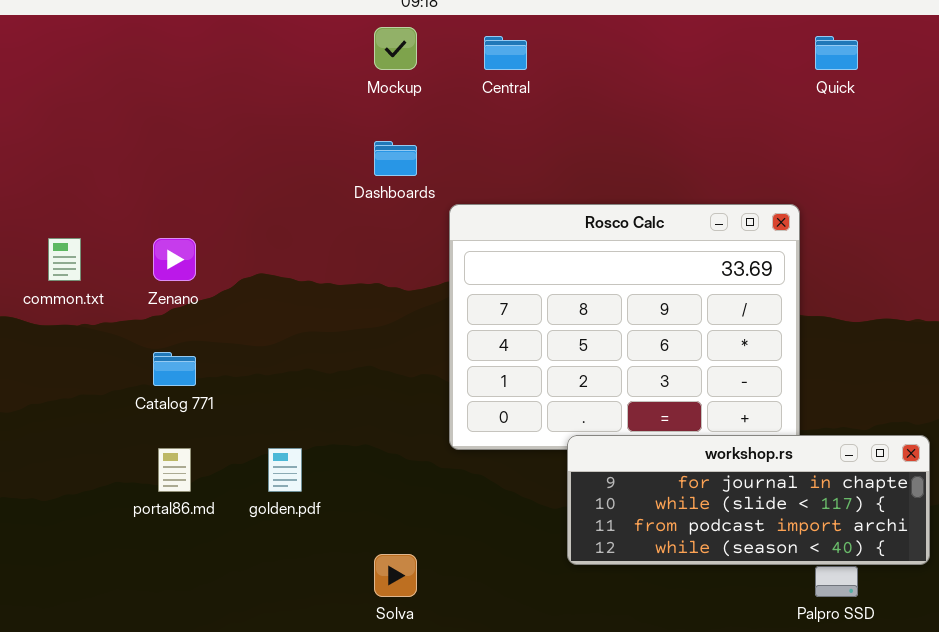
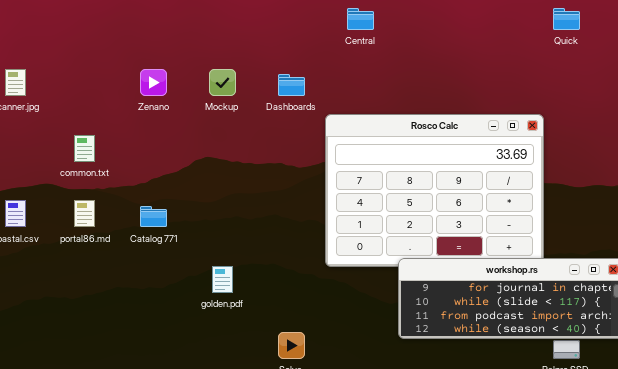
Mockup: [374,27,417,70] -> [209,69,236,96], moved
Zenano: [153,238,196,281] -> [140,69,167,96], moved
portal86.md: [158,448,191,492] -> [74,200,95,227], moved

